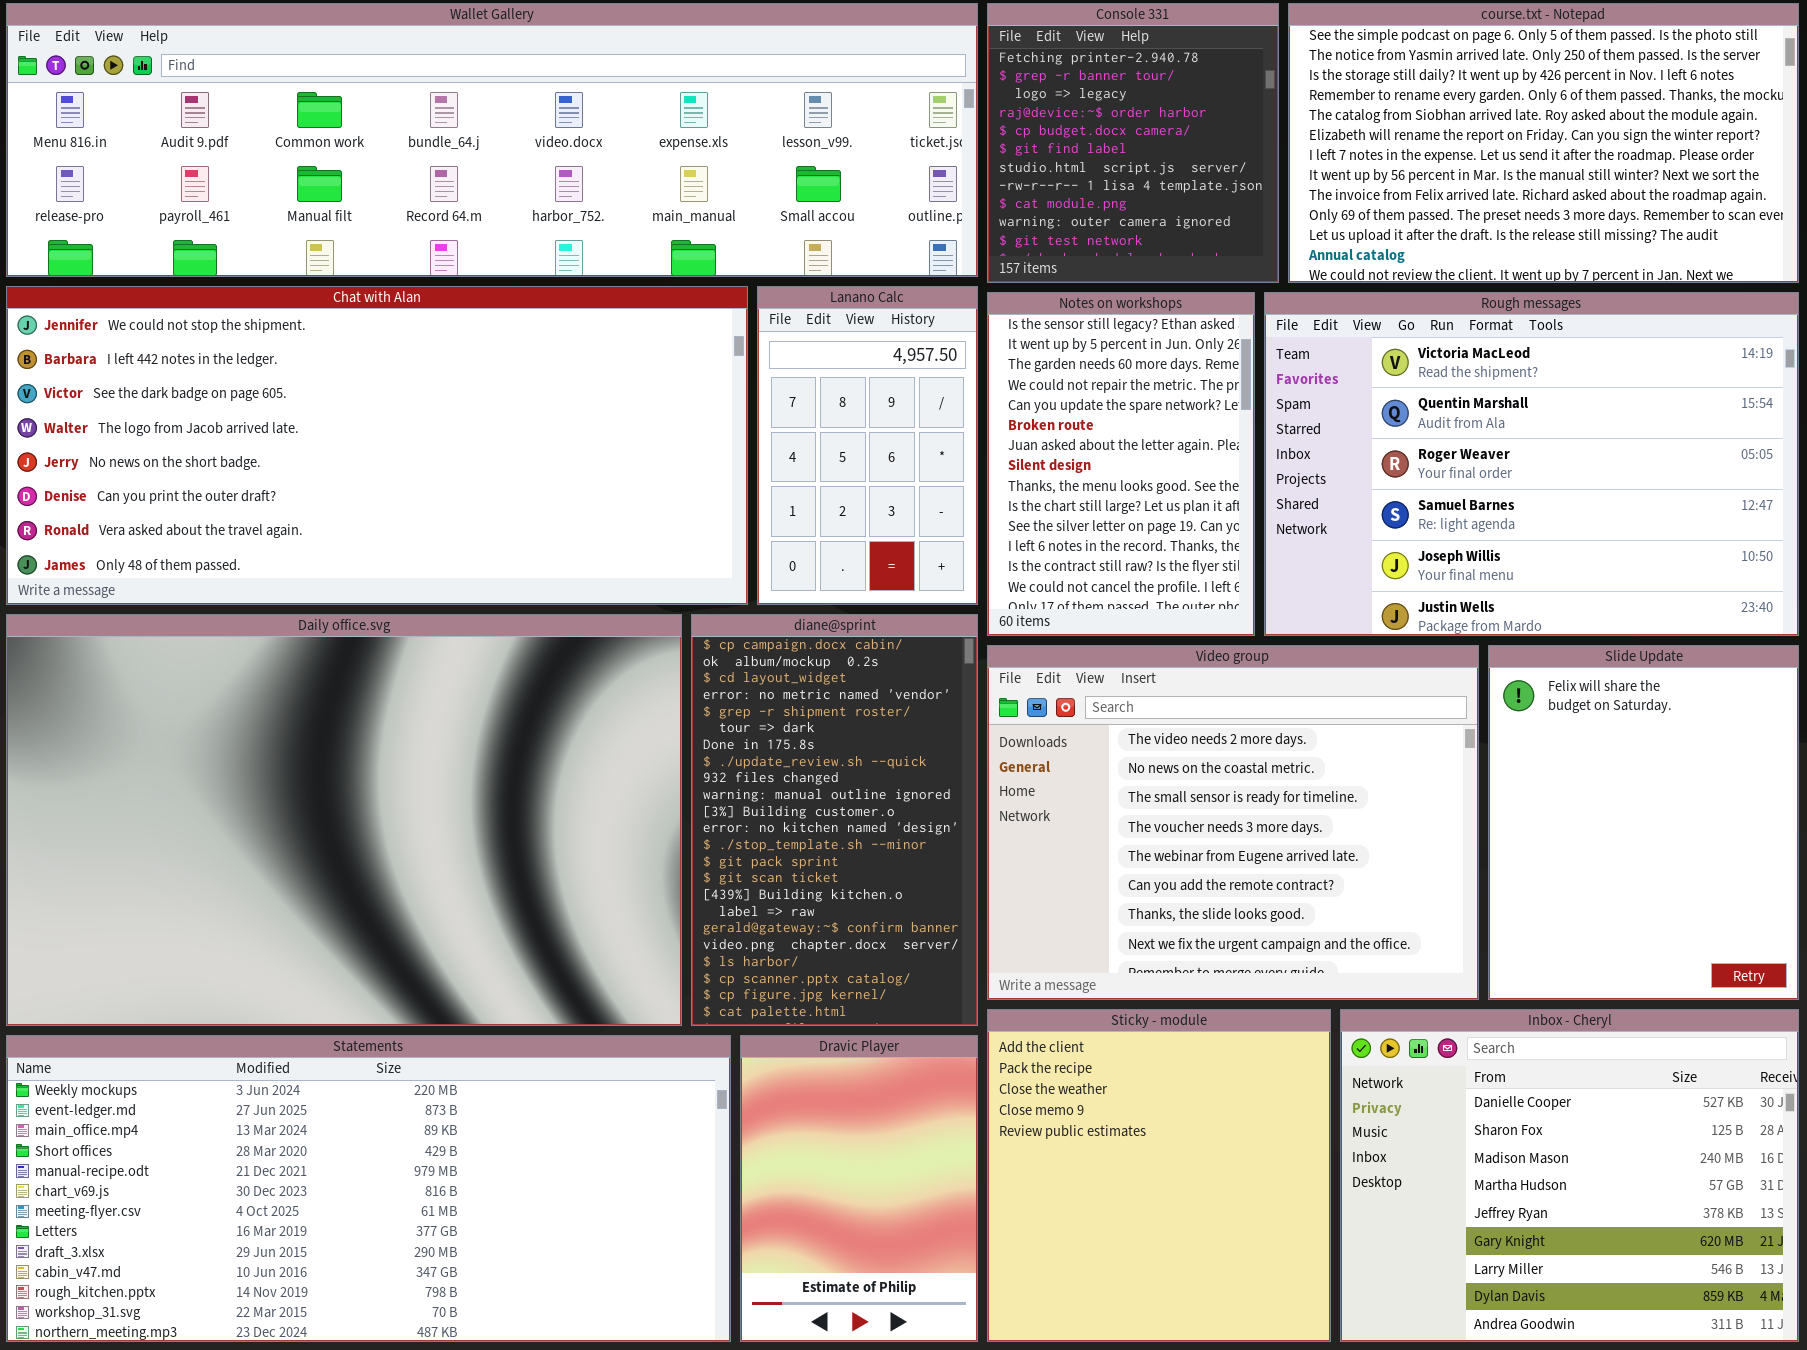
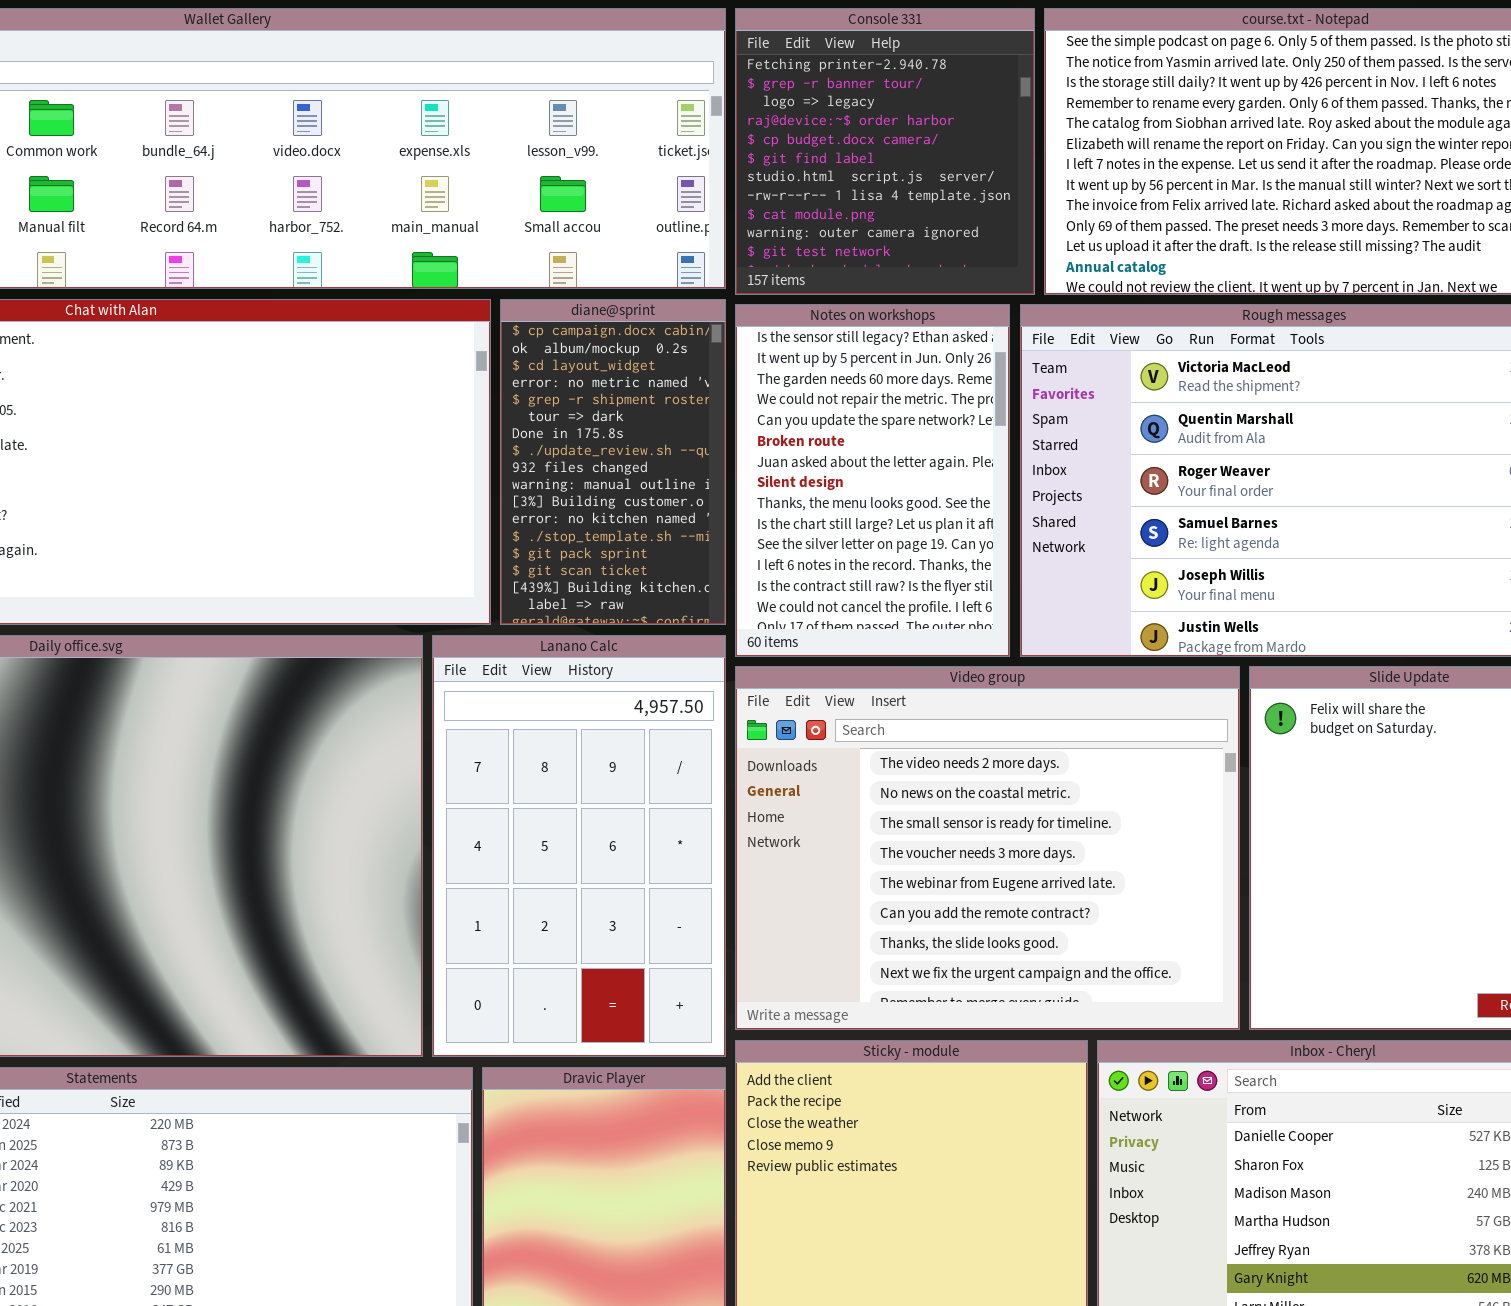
Lanano Calc: [757,286,978,605] -> [432,635,726,1057], moved, resized
diane@sprint: [691,614,978,1026] -> [500,299,726,625], moved, resized

